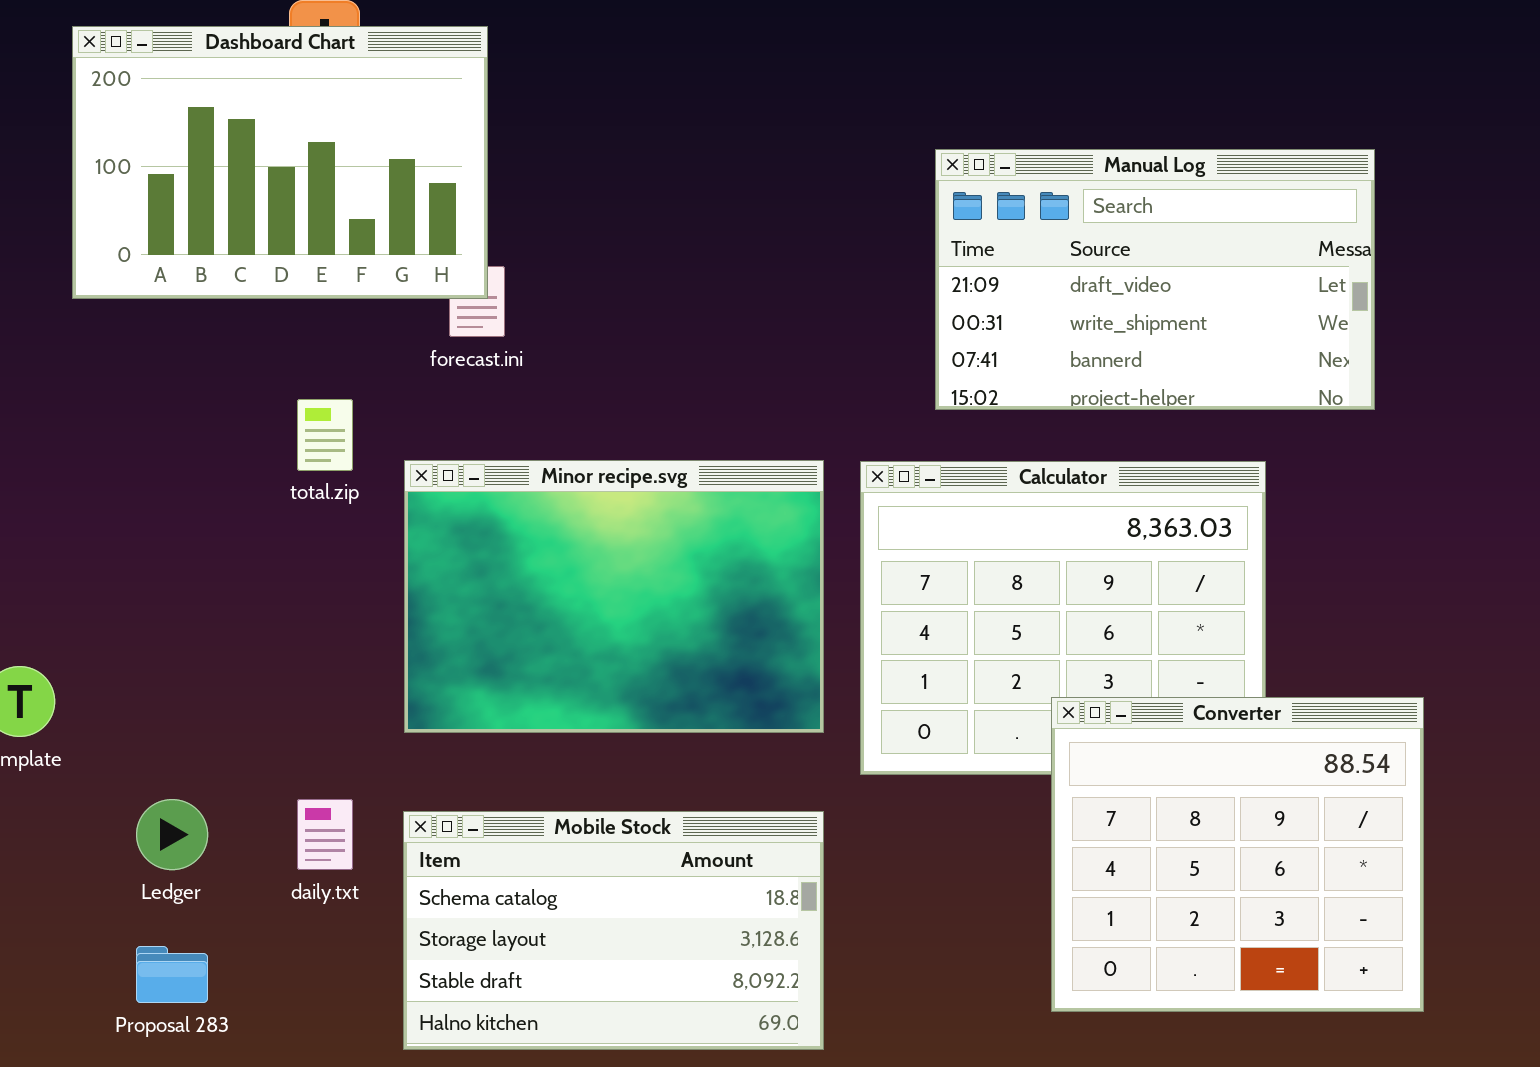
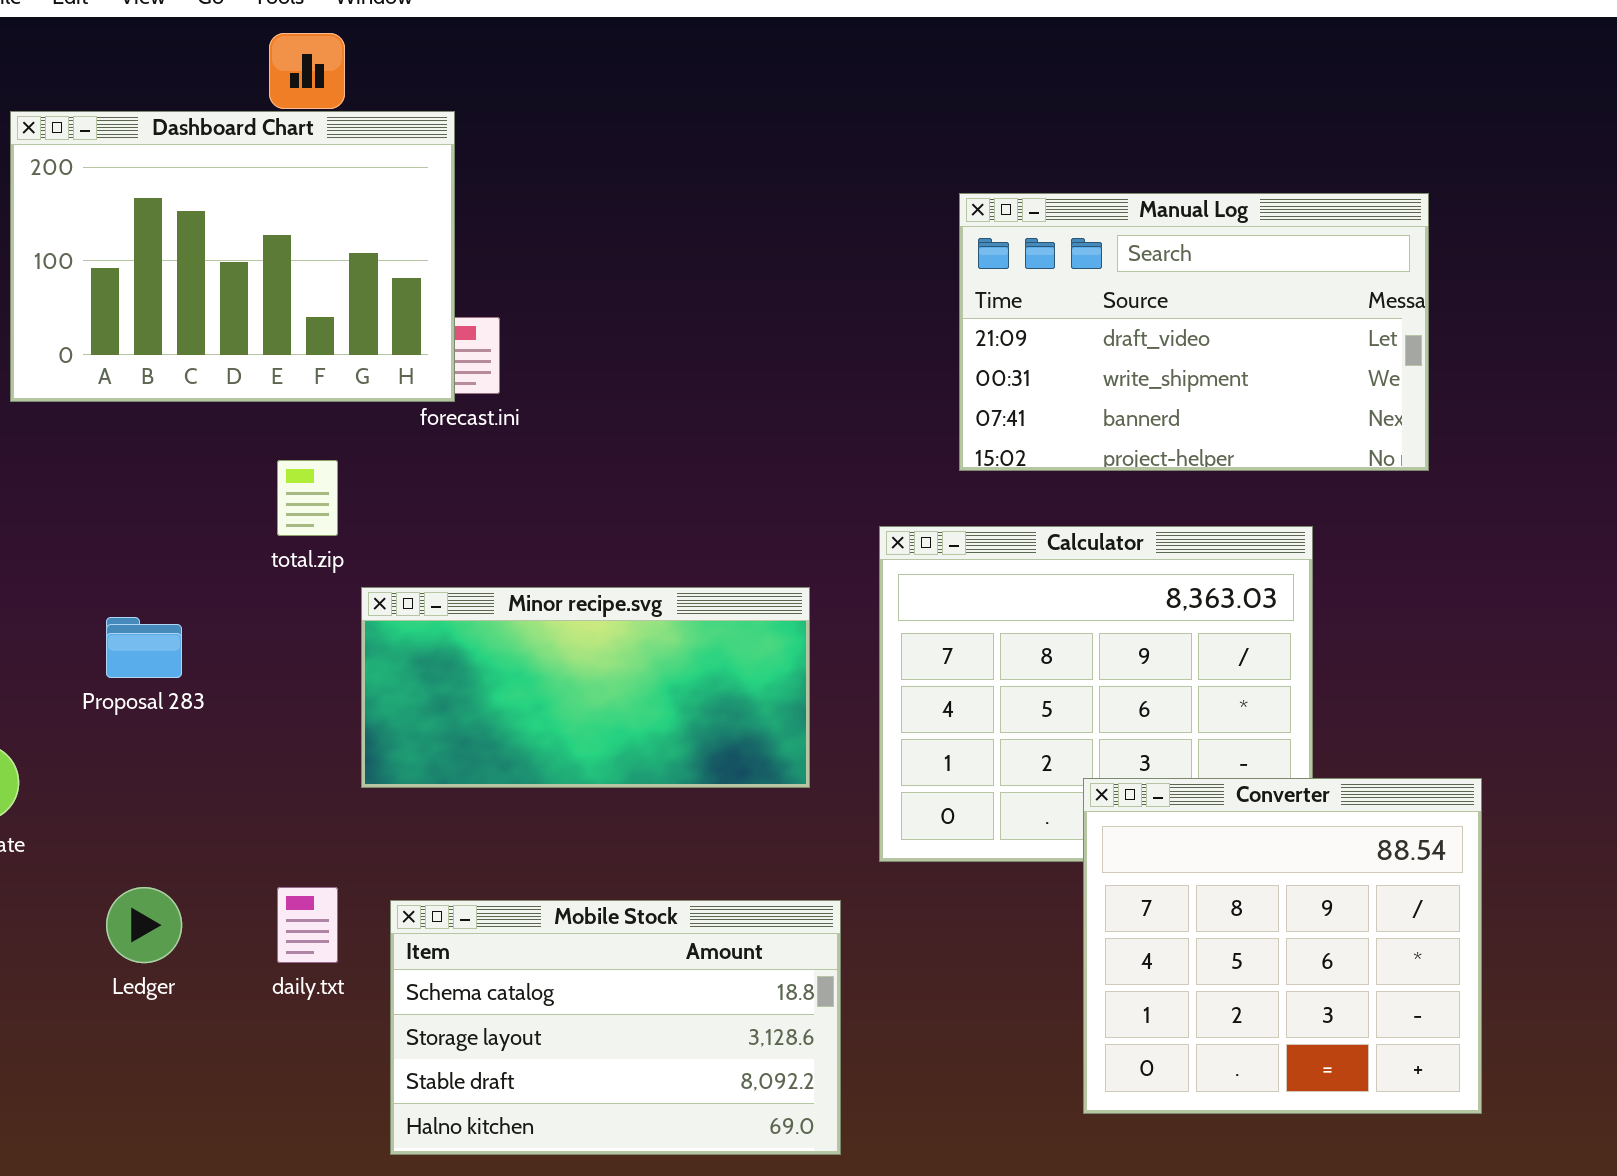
Dashboard Chart: [72,26,488,299] -> [10,111,455,402], moved
Minor recipe.svg: [404,460,824,733] -> [361,587,810,788], moved, resized
Proposal 283: [136,946,208,1003] -> [106,617,182,678], moved

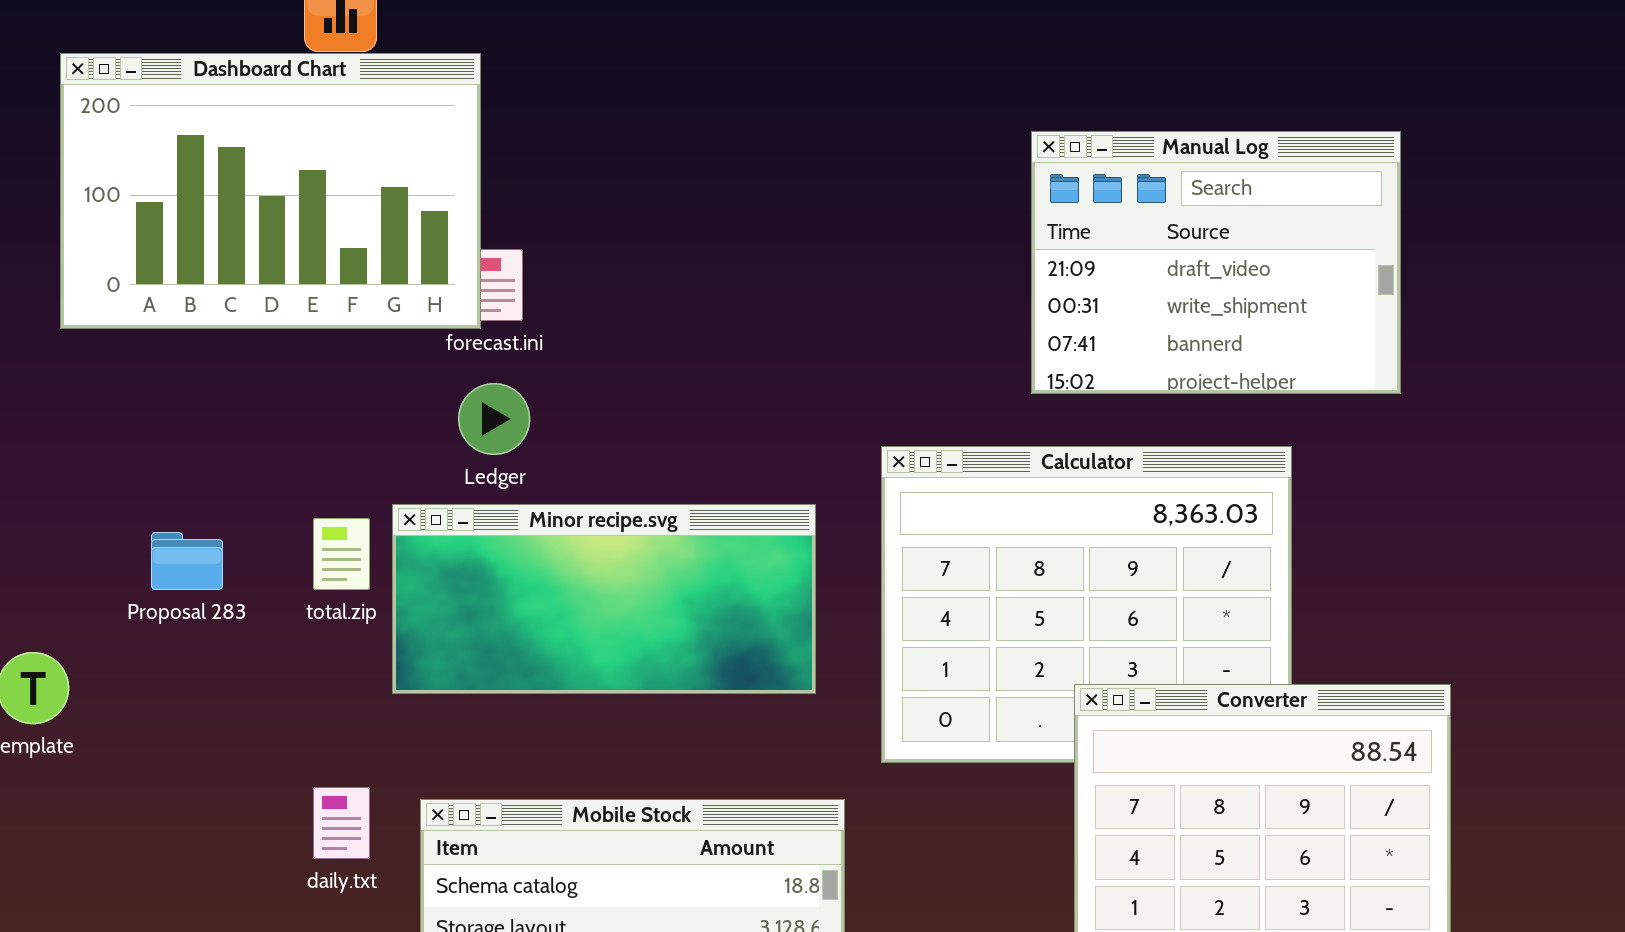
Manual Log: [959,193,1429,471] -> [1031,131,1401,394], resized
total.zip: [277,460,338,536] -> [313,518,370,590], moved
Ledger: [106,887,182,963] -> [458,383,530,455], moved

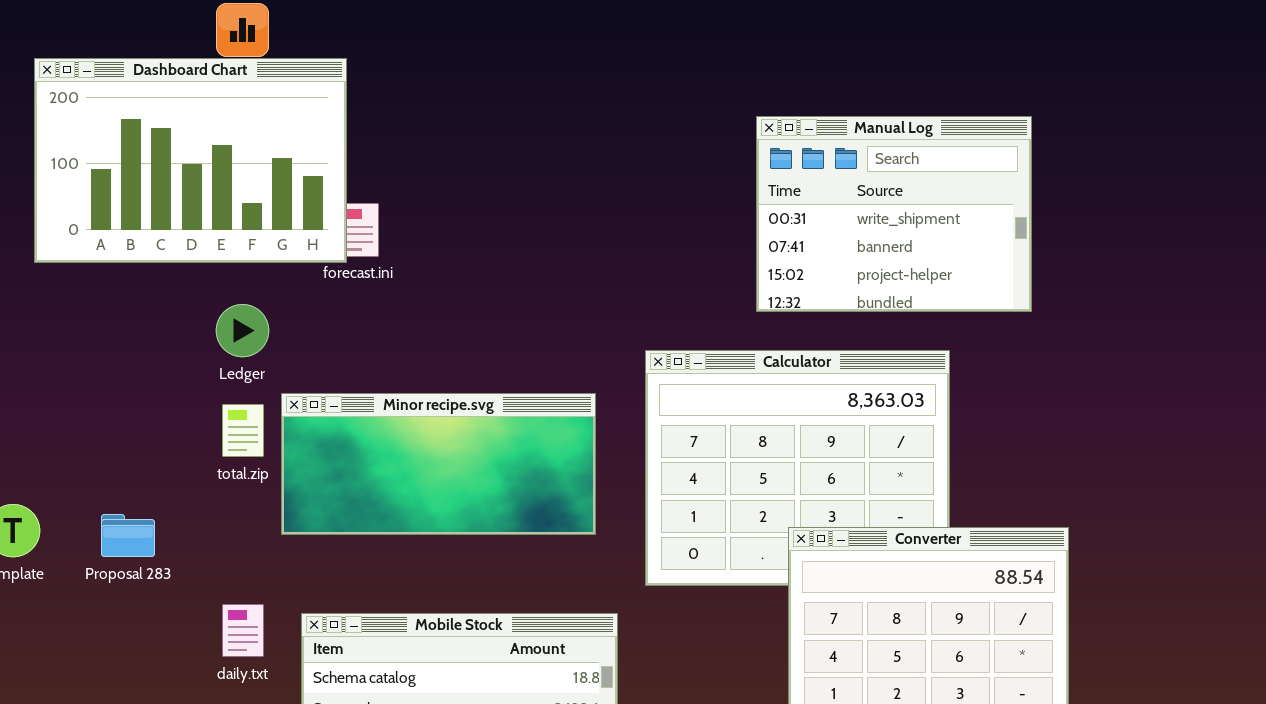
Manual Log: [1031,131,1401,394] -> [756,116,1032,312], scrolled down 1 row
Ledger: [458,383,530,455] -> [216,304,269,357], moved
Proposal 283: [151,532,223,590] -> [101,514,155,557], moved

